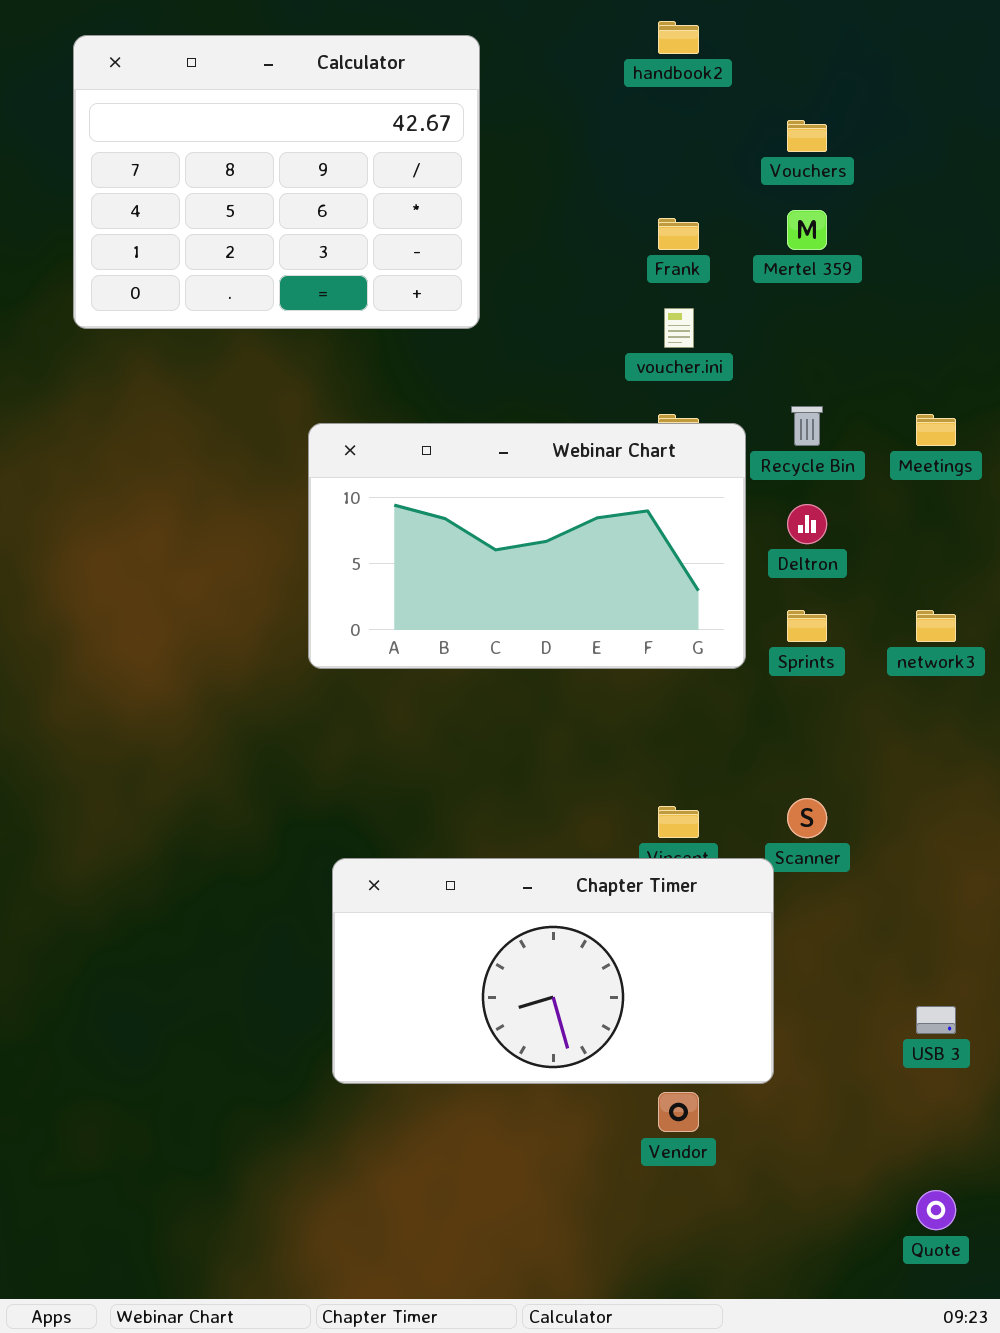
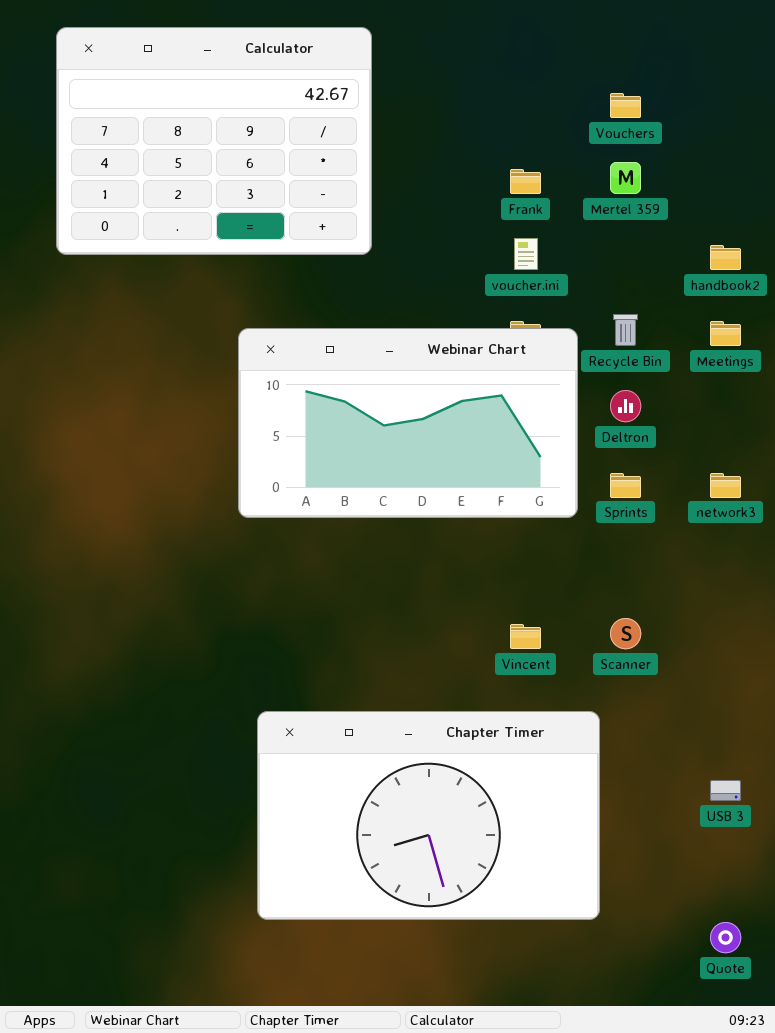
handbook2: [658,21,699,54] -> [710,245,741,270], moved
Chapter Timer: [332,858,774,1084] -> [257,711,600,920], moved, resized

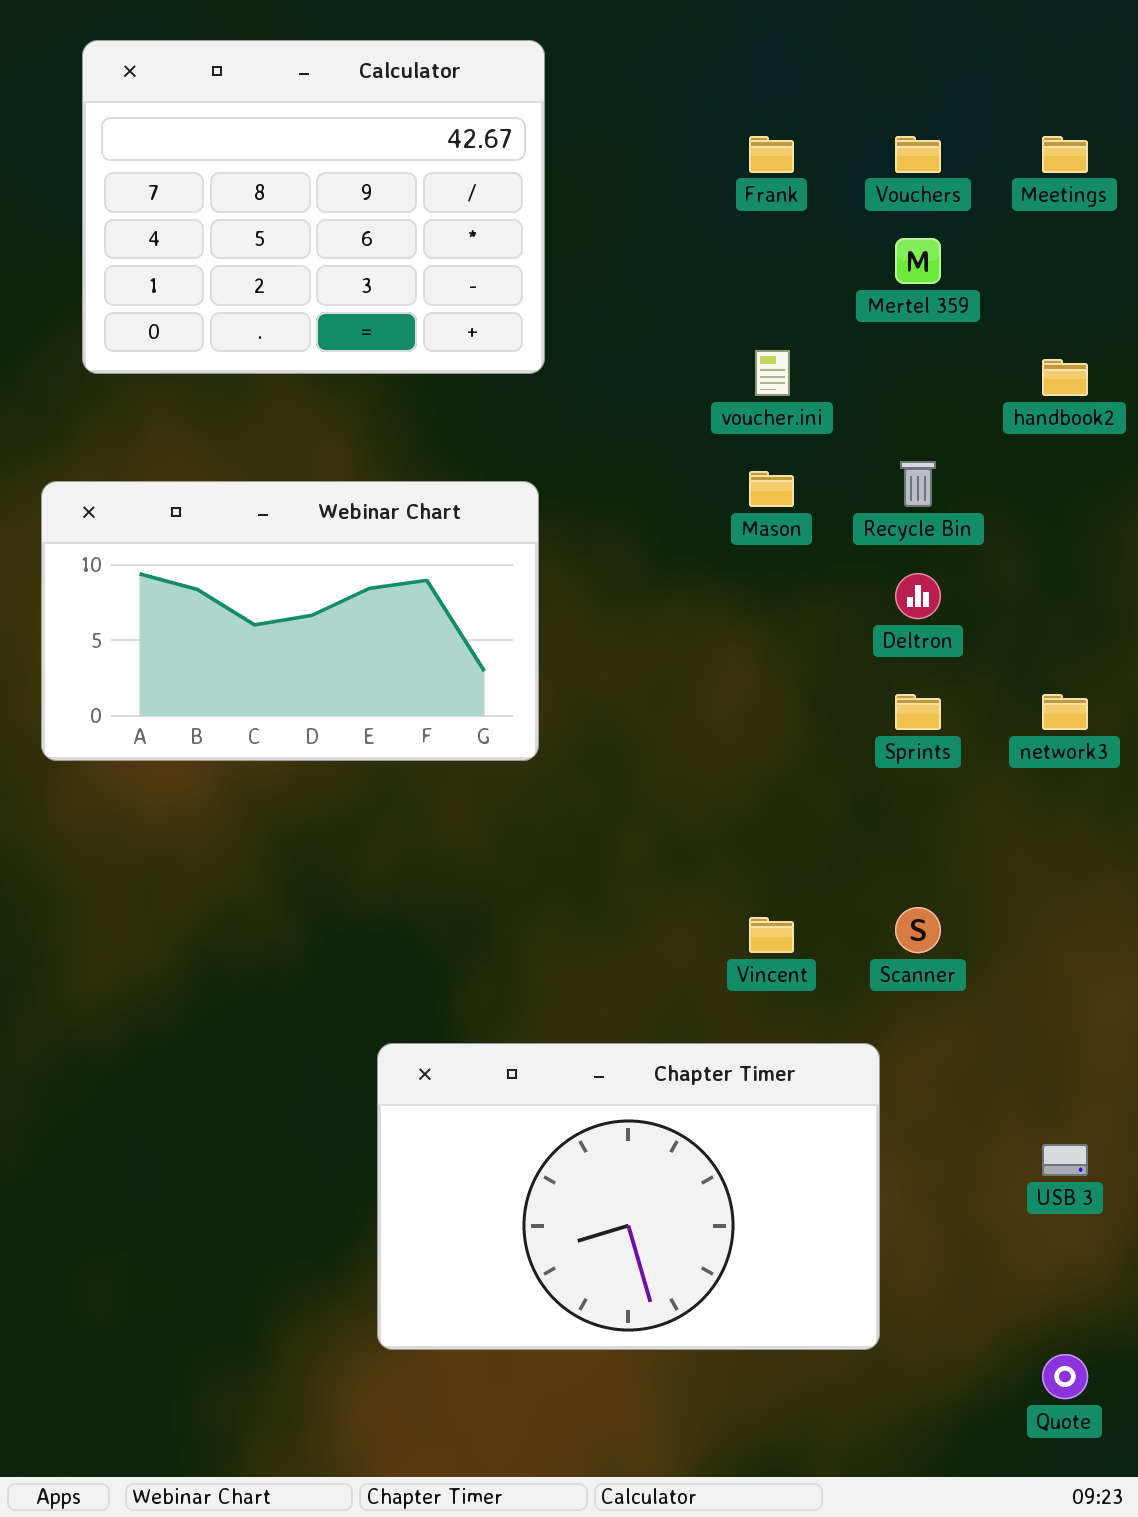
Frank: [510,169,541,194] -> [749,136,794,173], moved
Meetings: [710,321,741,346] -> [1042,136,1088,173], moved
Webinar Chart: [238,328,578,518] -> [41,481,539,761], moved

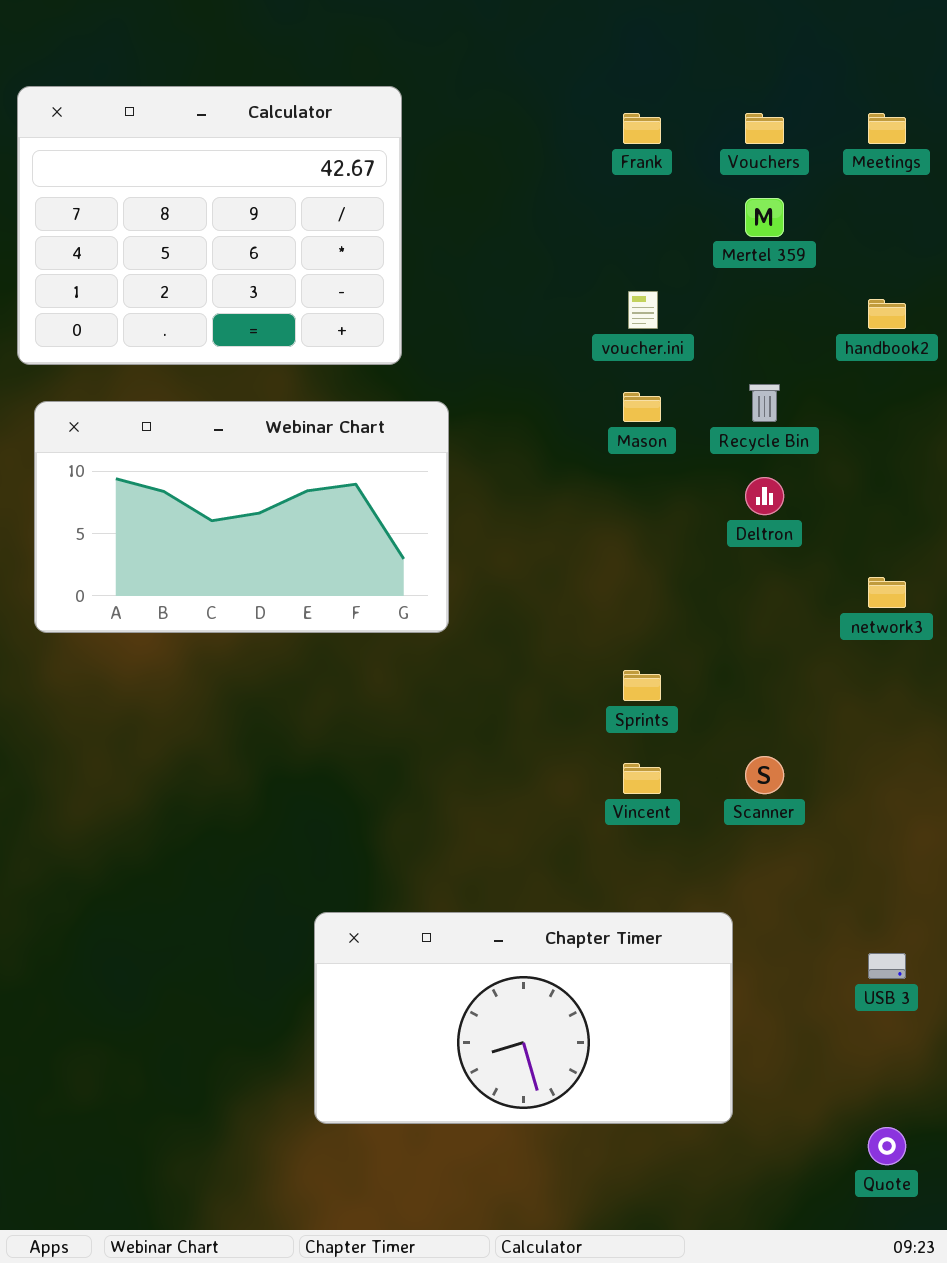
Calculator: [82,40,545,374] -> [17,86,402,365], moved
Sprints: [895,694,941,730] -> [623,670,661,701], moved
Chapter Timer: [377,1043,880,1350] -> [314,912,733,1124], resized

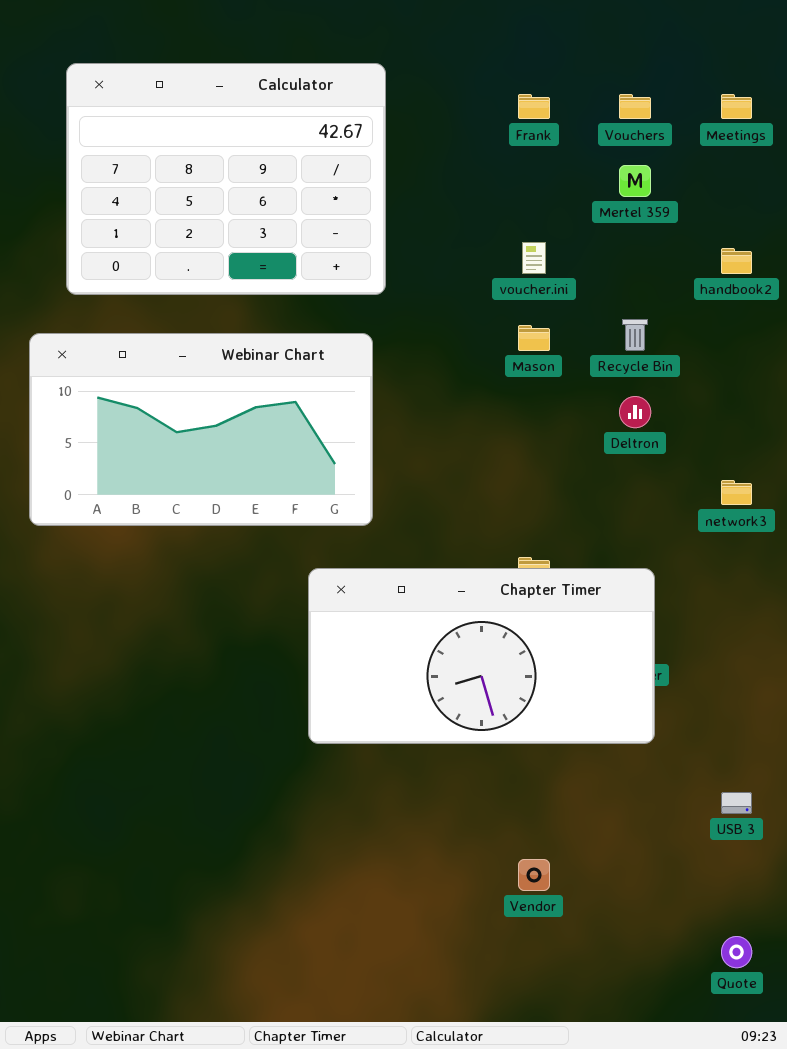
Calculator: [17,86,402,365] -> [66,63,386,295], moved
Chapter Timer: [314,912,733,1124] -> [308,568,655,744], moved

